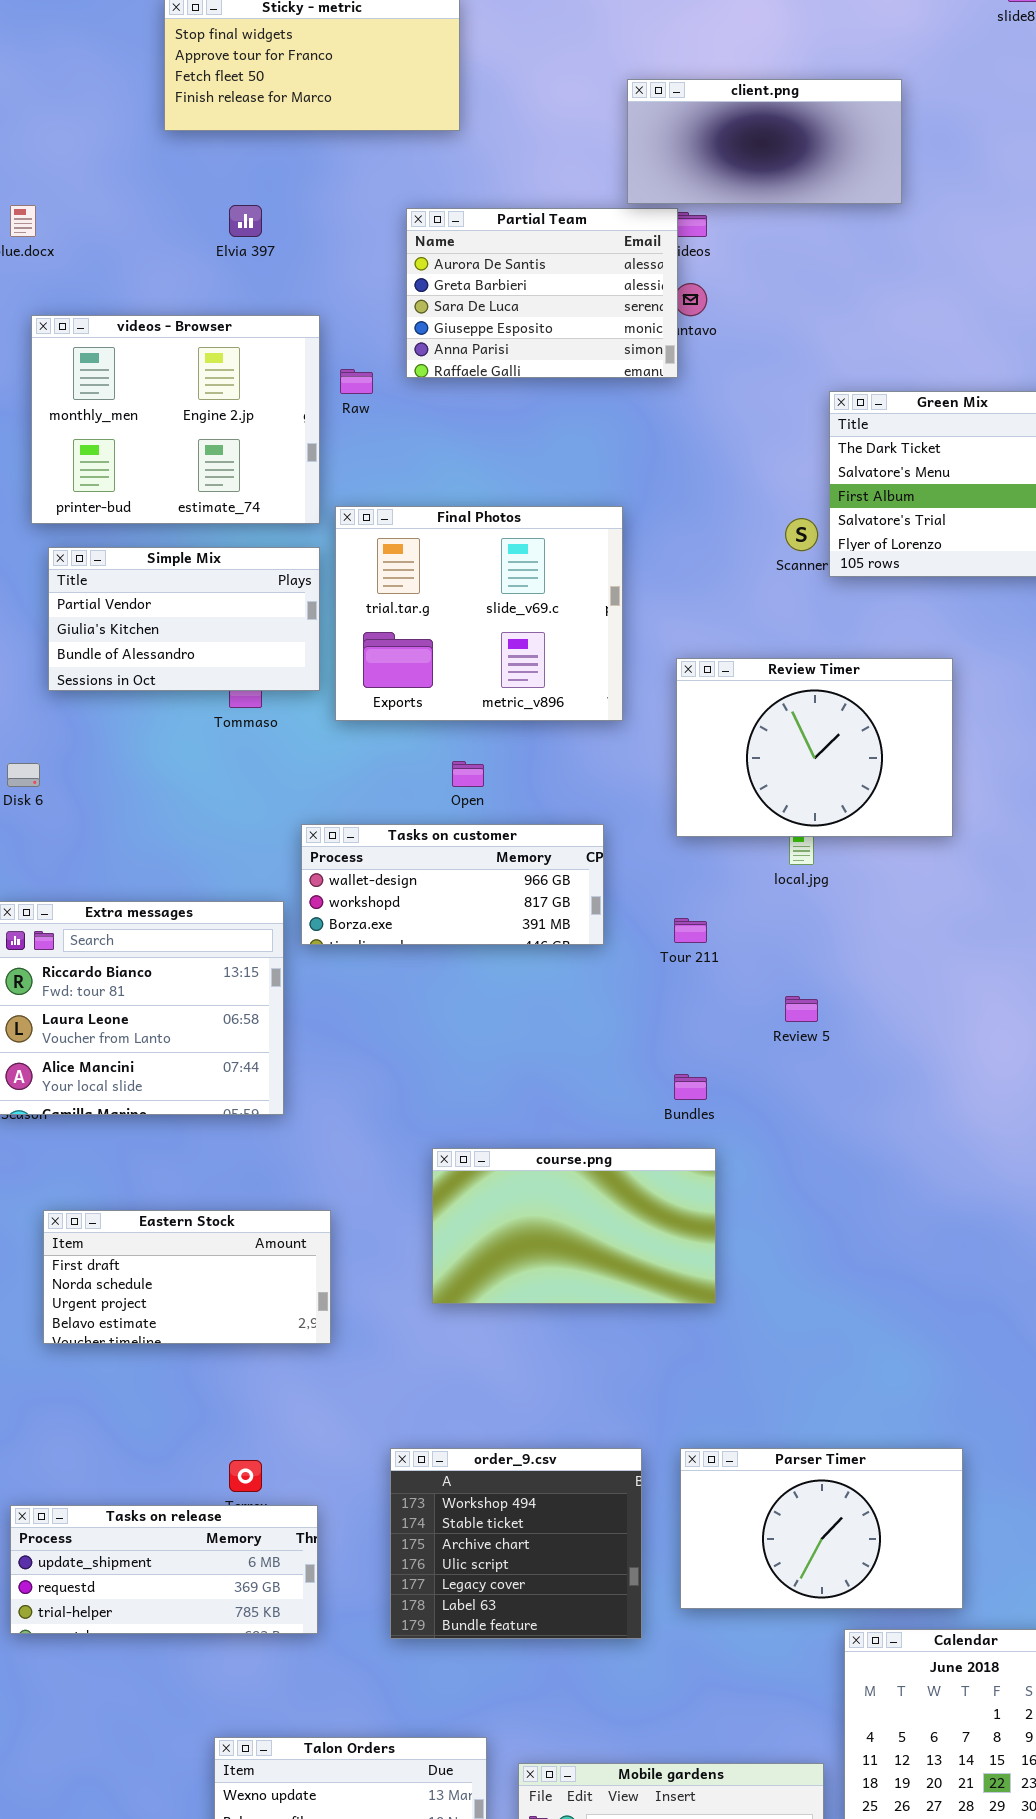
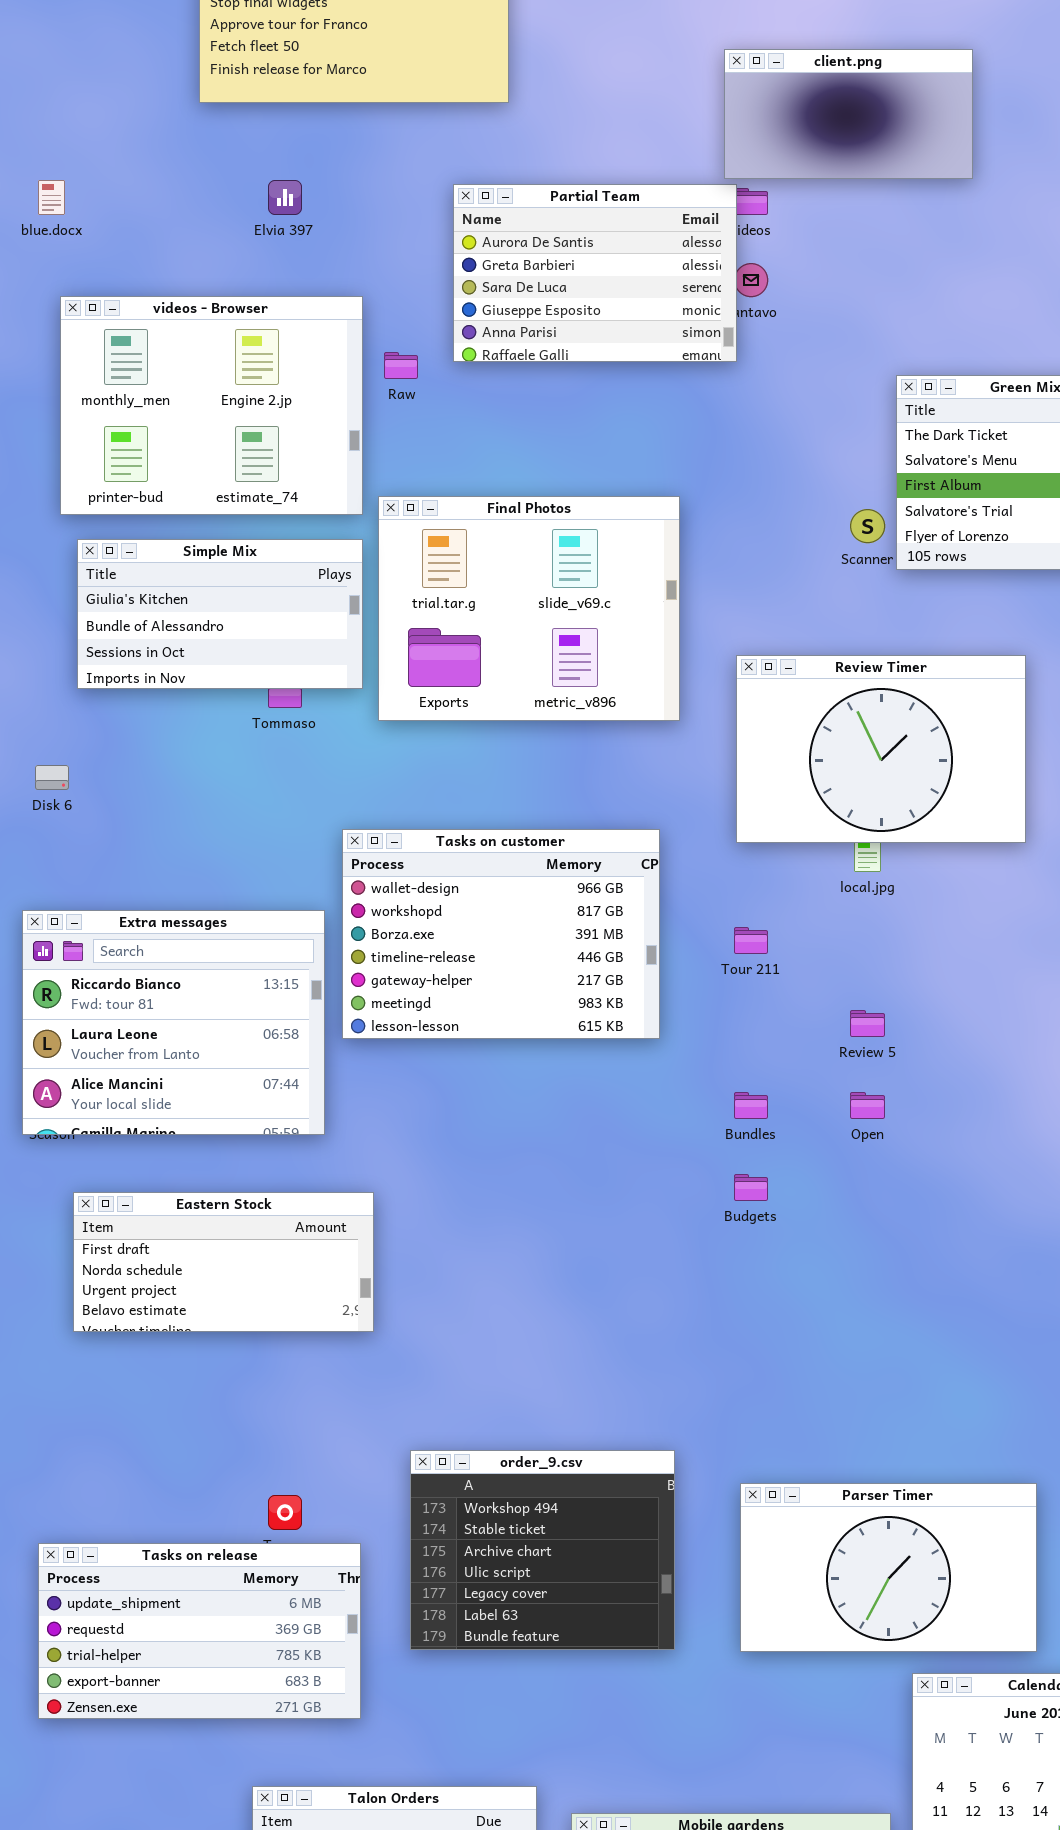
client.png: [627,79,902,204] -> [724,49,973,179], resized
Simple Mix: [48,547,320,691] -> [77,539,363,689], scrolled down 1 row
Open: [452,761,484,787] -> [850,1092,885,1119], moved
Tasks on customer: [301,824,604,945] -> [342,829,660,1039], resized
course.png: [432,1148,716,1304] -> none, closed
Eastern Stock: [43,1210,331,1344] -> [73,1192,374,1332], moved
order_9.csv: [390,1448,642,1639] -> [410,1450,675,1650], moved
Tasks on release: [10,1505,318,1634] -> [38,1543,361,1719], resized

